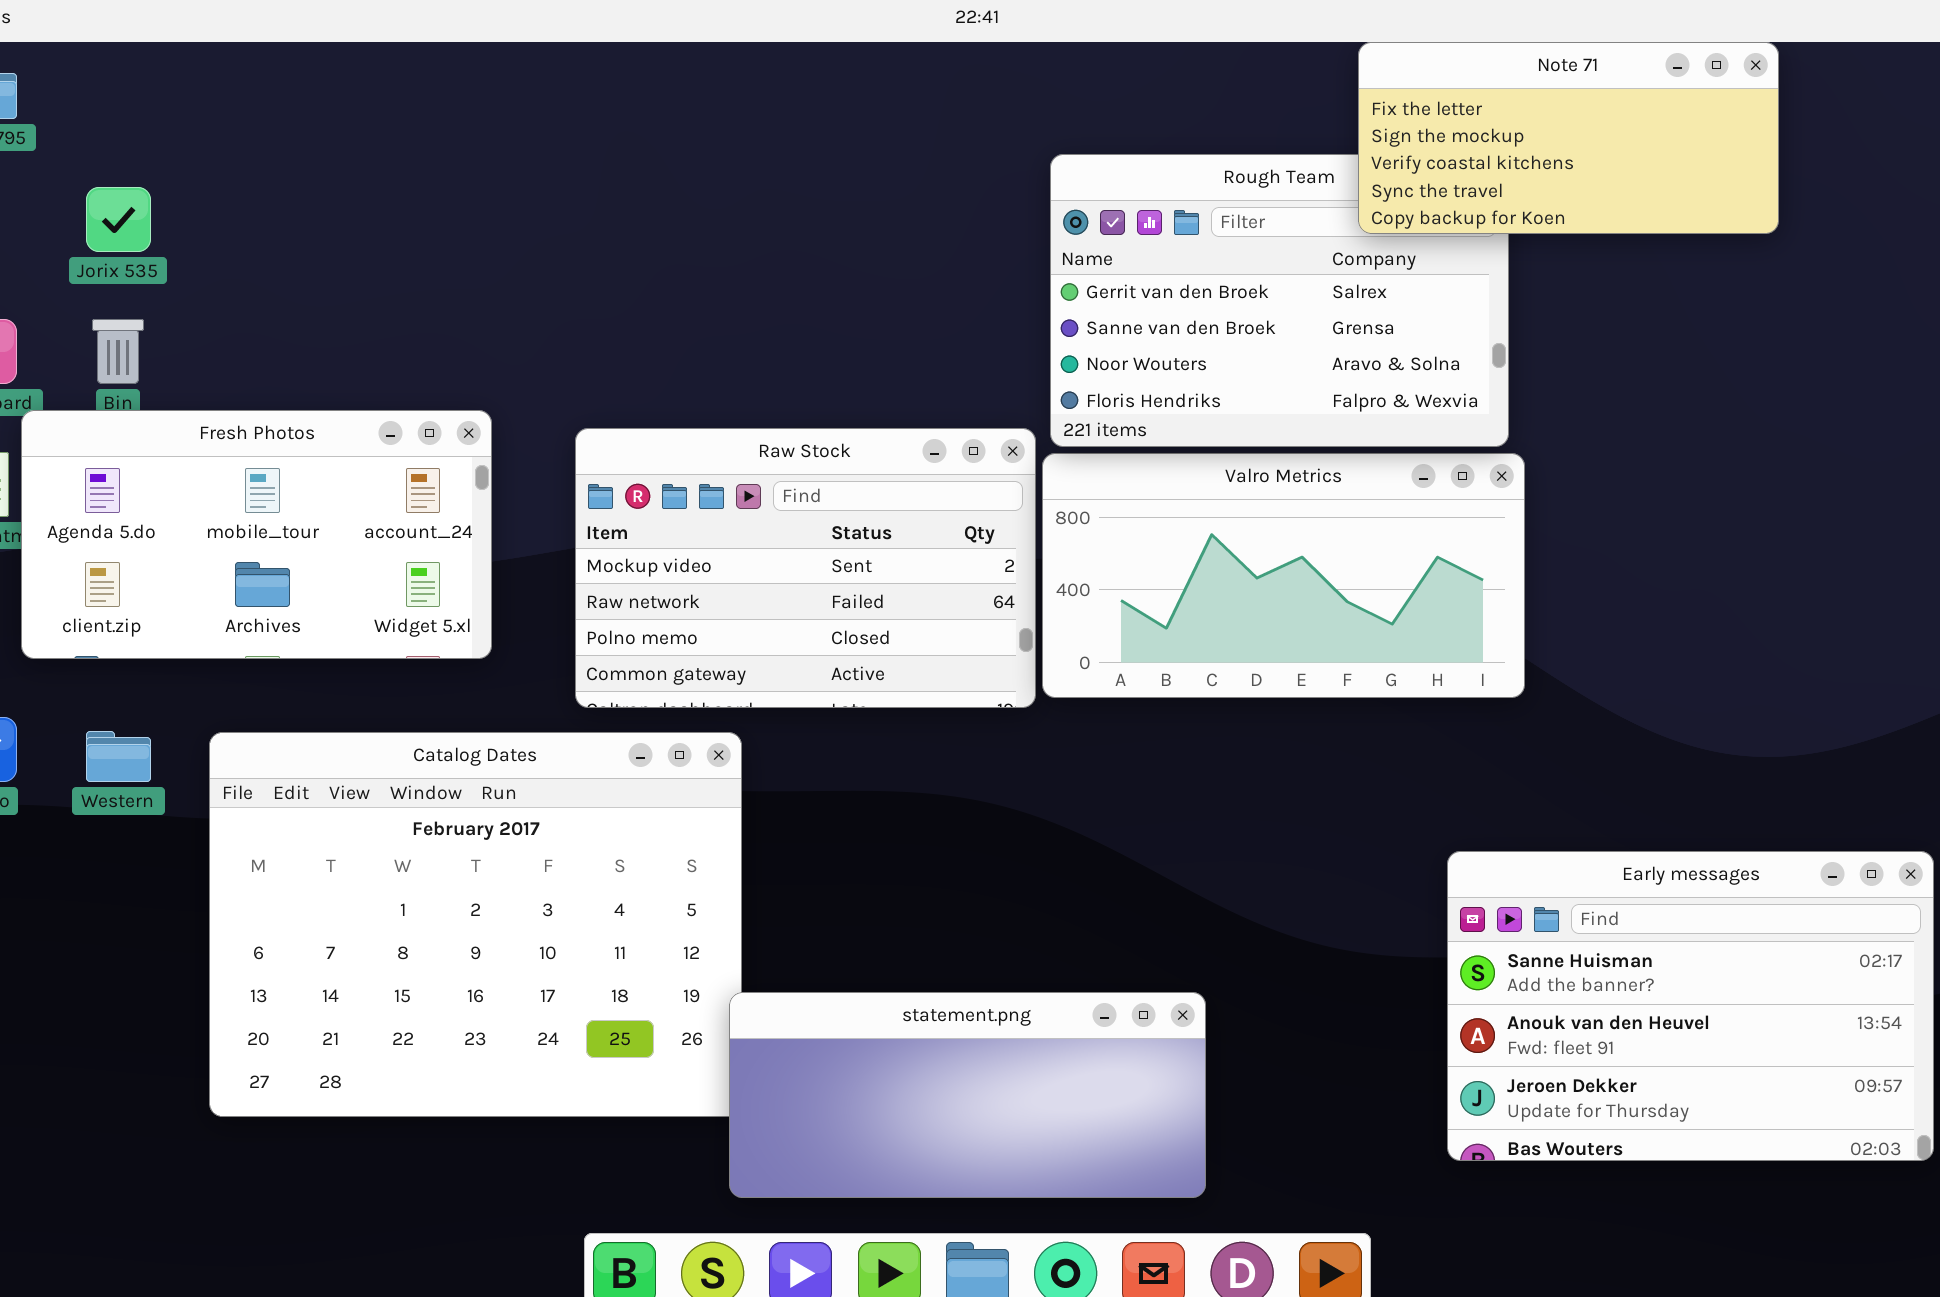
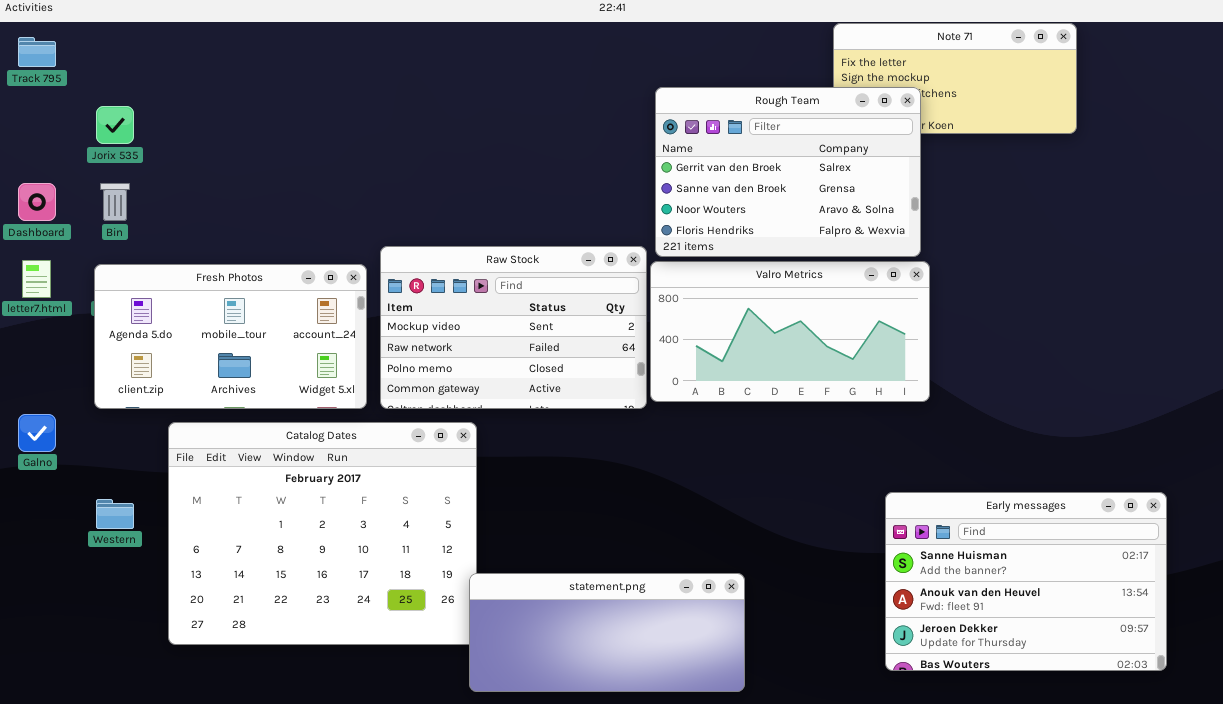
Rough Team: [1050,154,1509,447] -> [655,87,921,257], raised
Fresh Photos: [21,410,492,659] -> [94,264,367,409], moved
Western: [86,731,151,782] -> [96,499,134,529], moved

